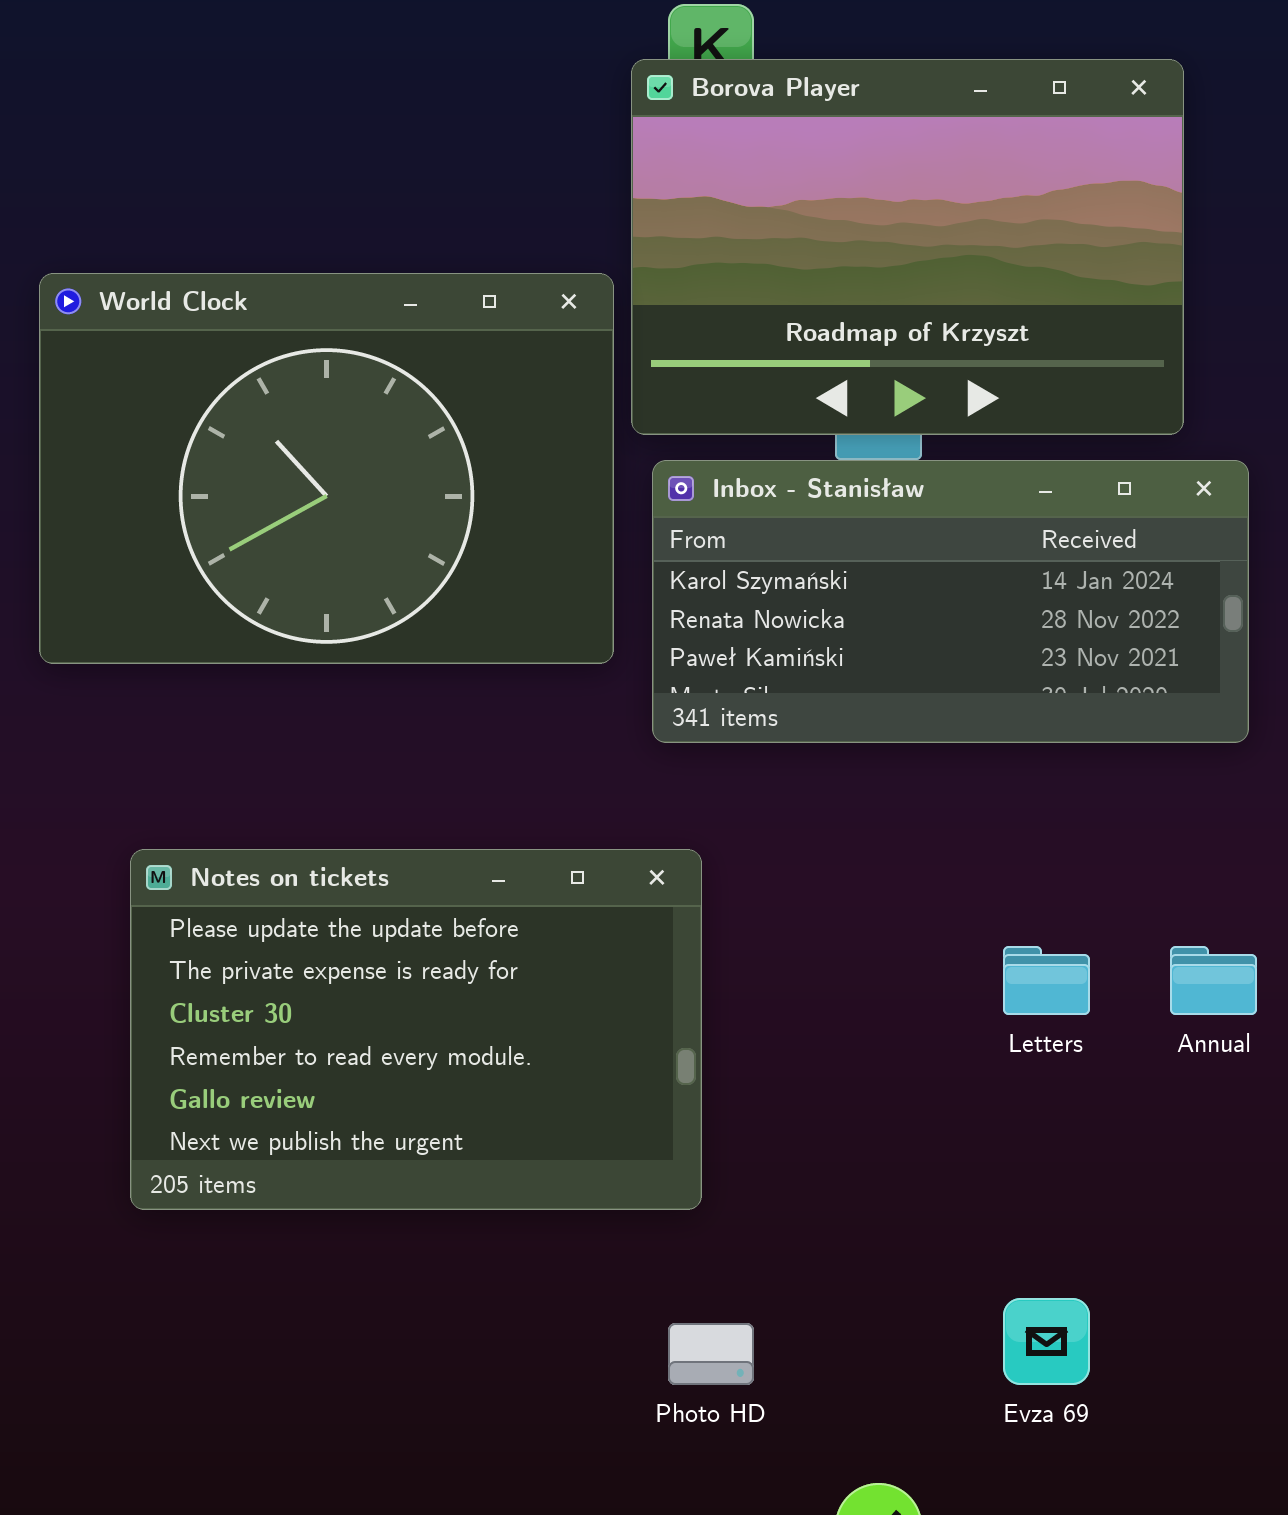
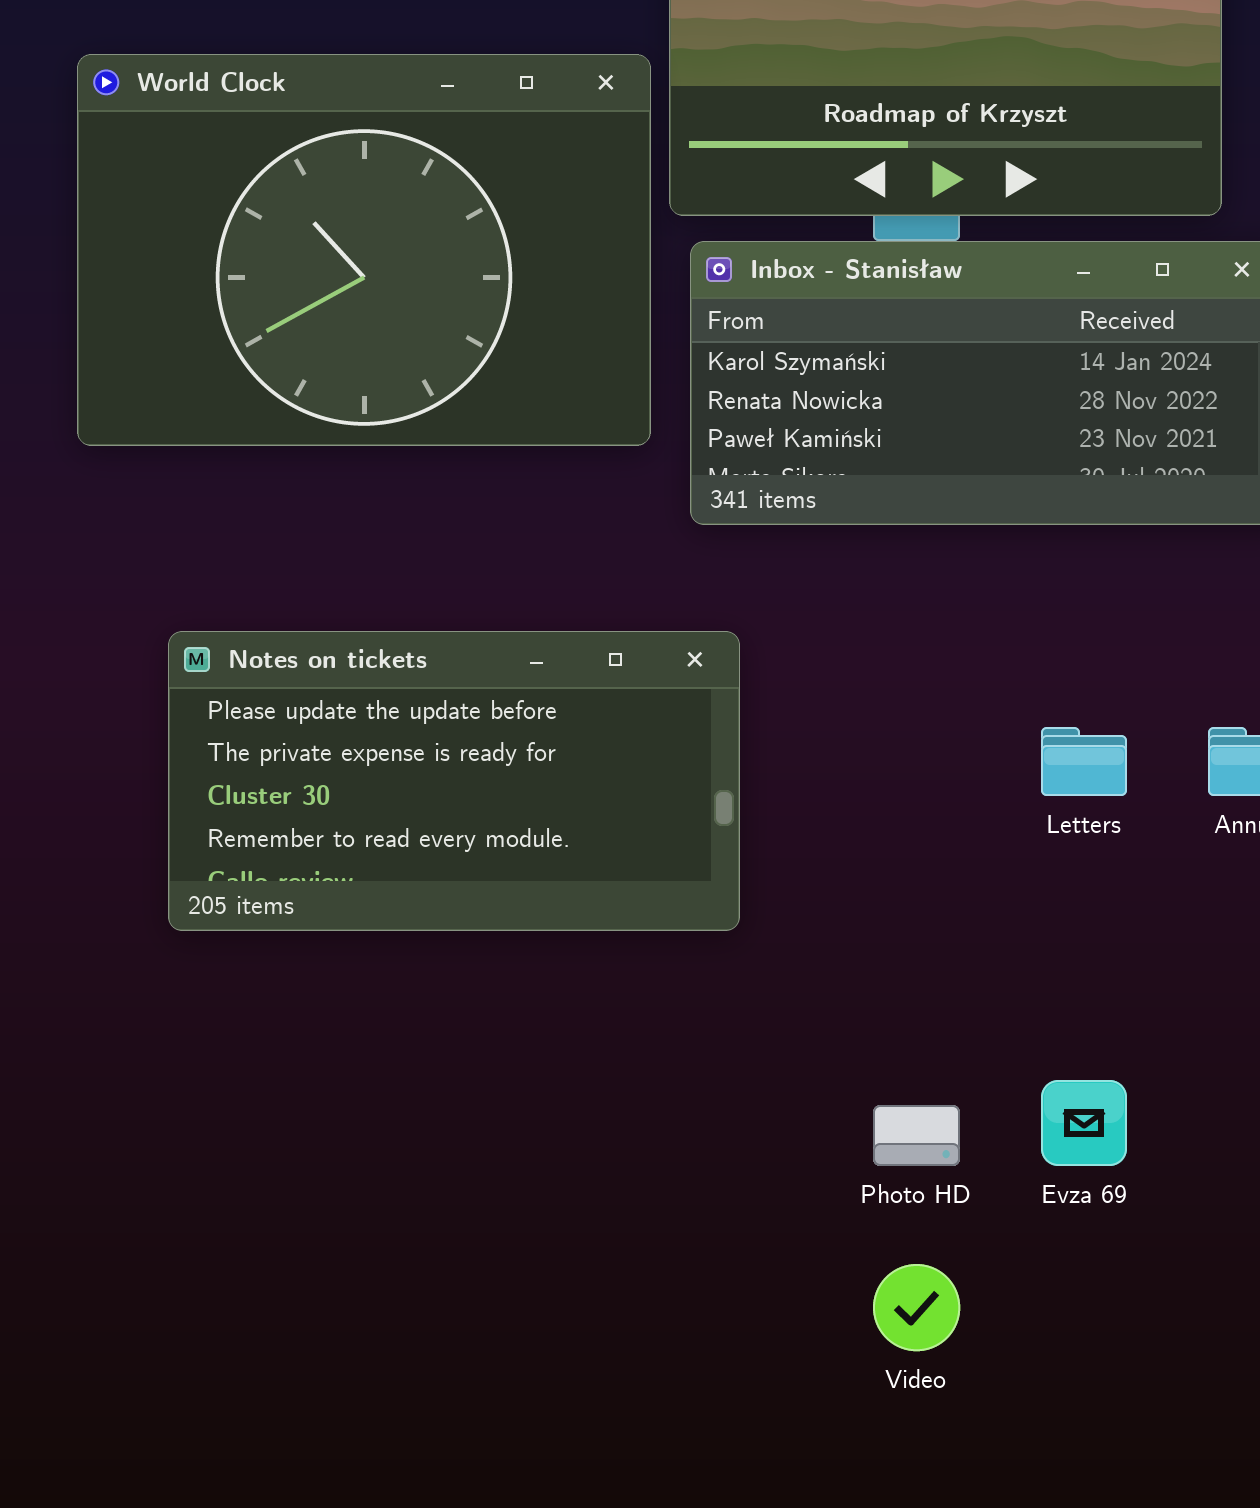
Notes on tickets: [130,849,702,1210] -> [168,631,740,931], resized
Photo HD: [668,1323,754,1385] -> [873,1105,960,1166], moved

